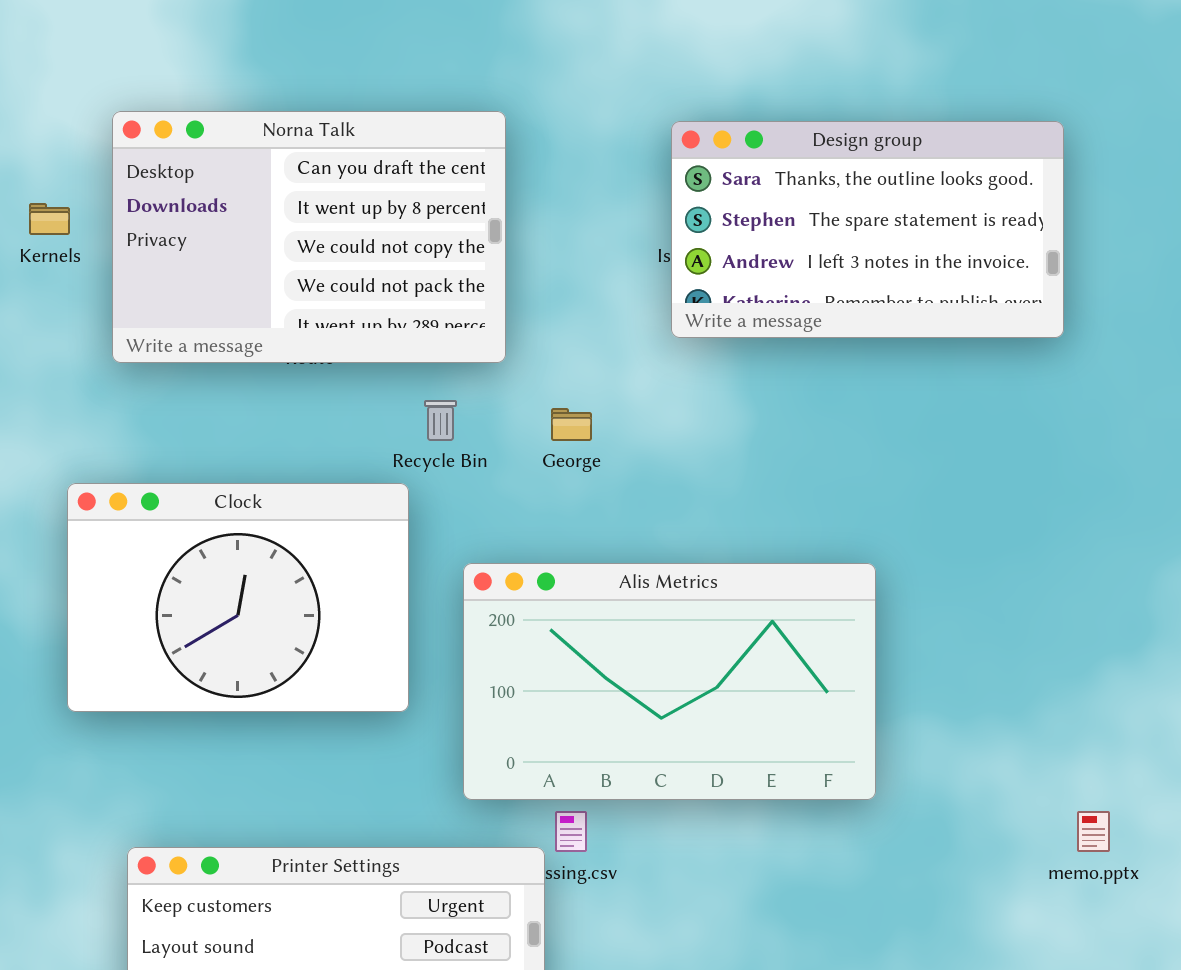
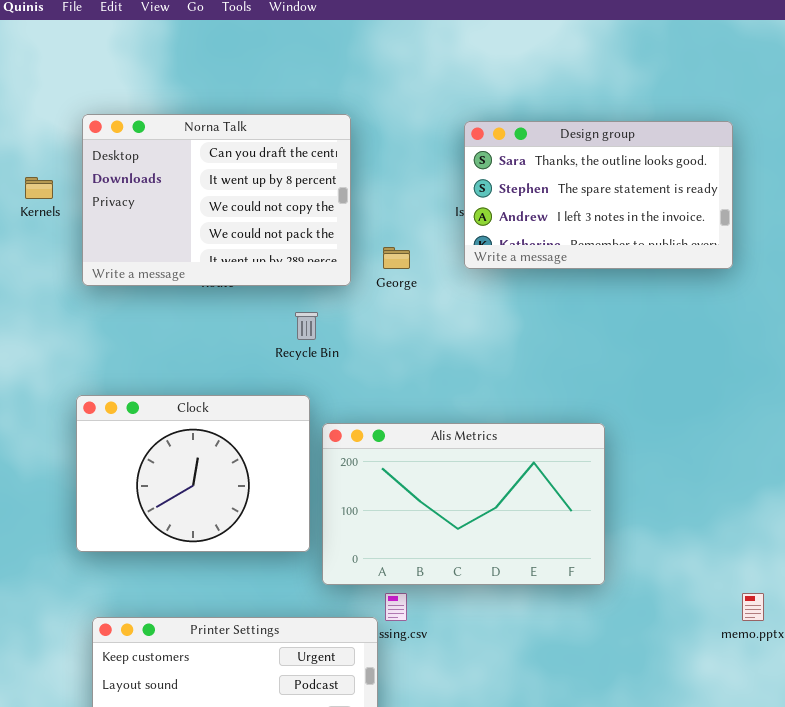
George: [551,408,592,441] -> [383,247,410,269], moved
Clock: [67,483,409,712] -> [76,395,310,552], moved

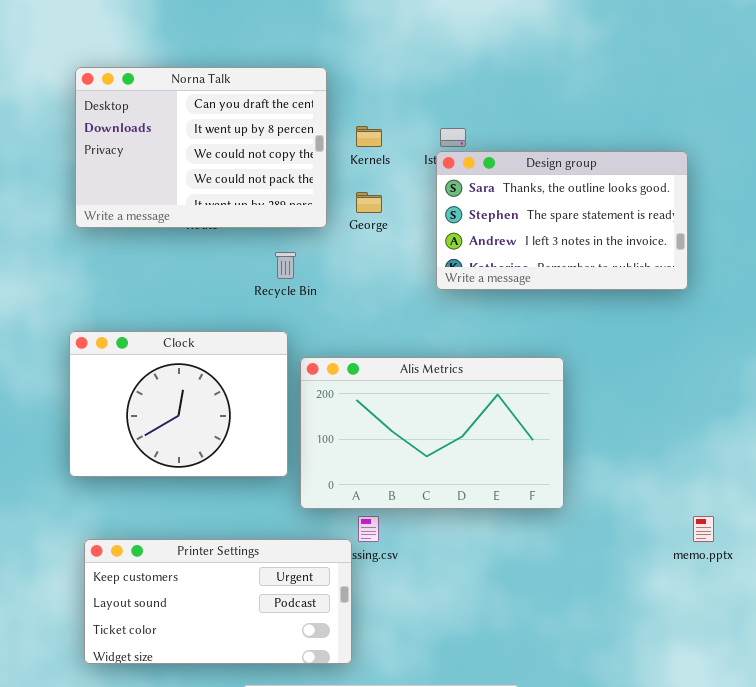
Design group: [464,121,733,269] -> [436,151,688,290], moved
Kernels: [25,177,53,199] -> [356,126,382,147], moved

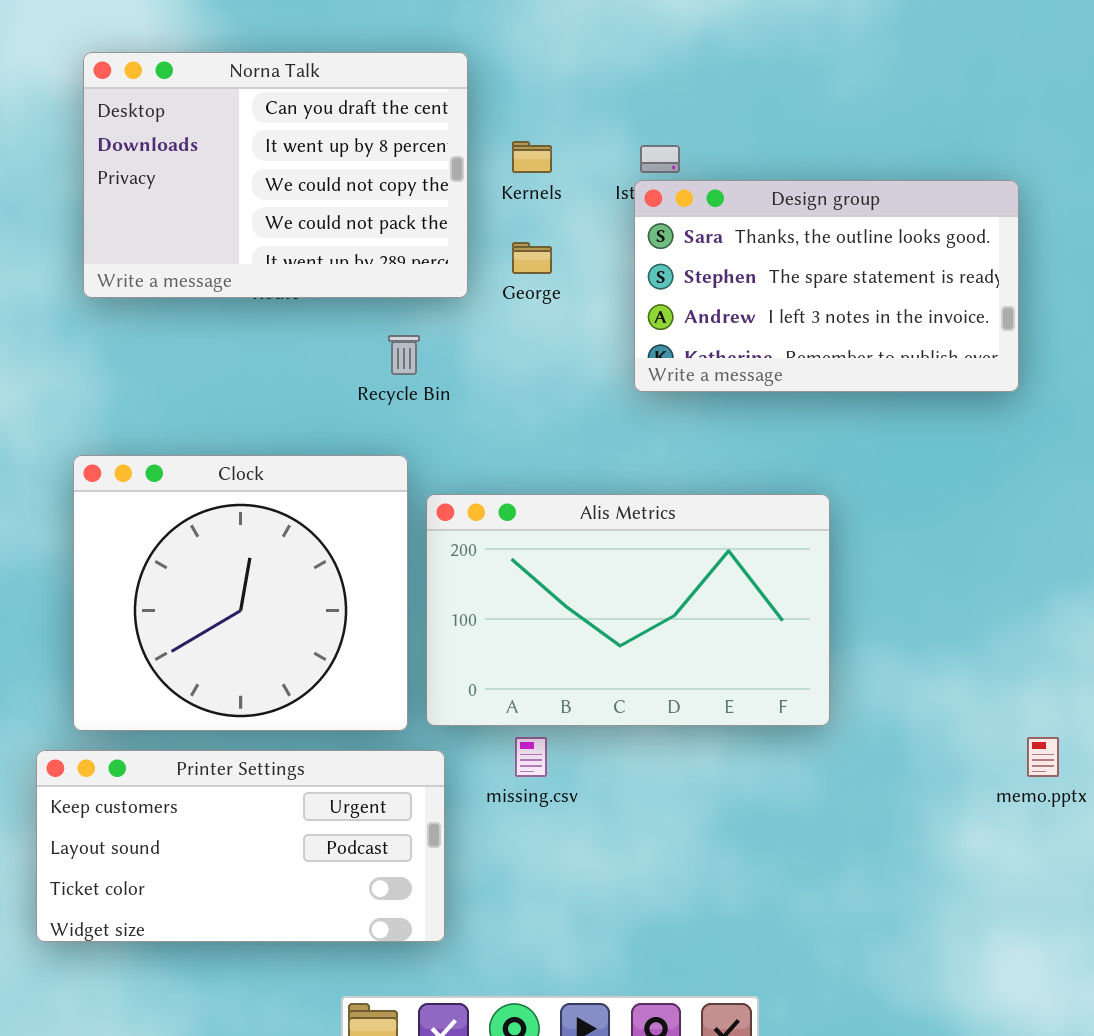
Clock: [69,331,288,477] -> [73,455,408,731], resized
Printer Settings: [84,539,352,664] -> [36,750,445,942], moved

